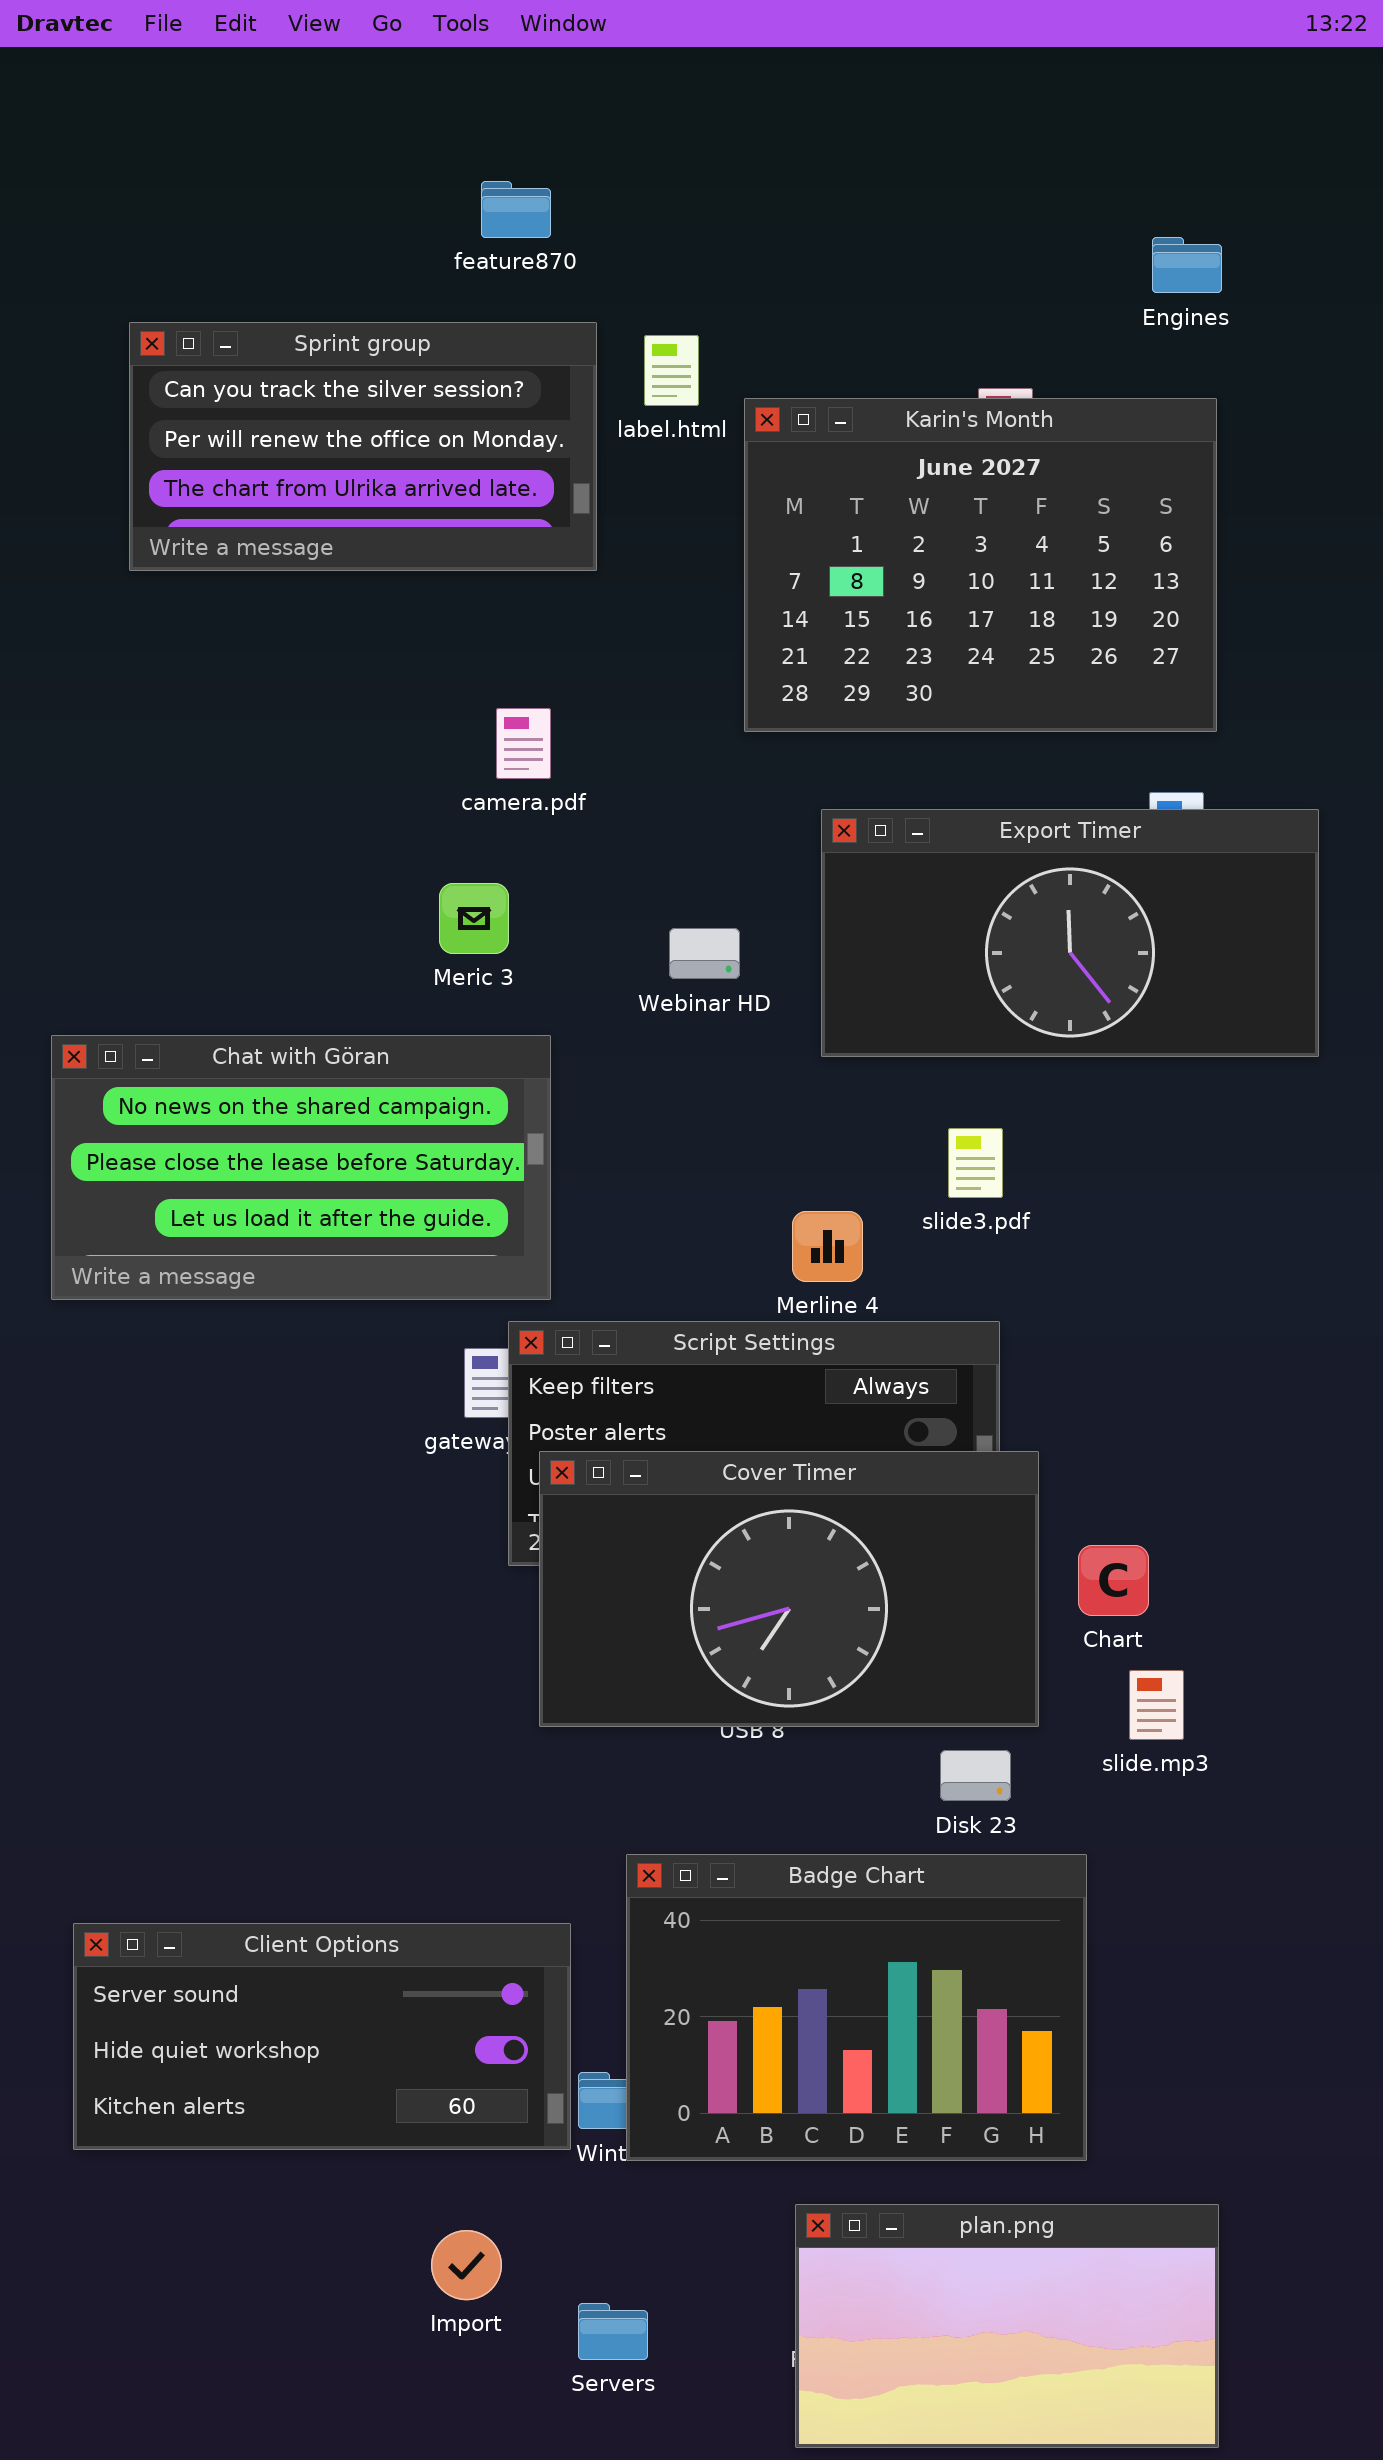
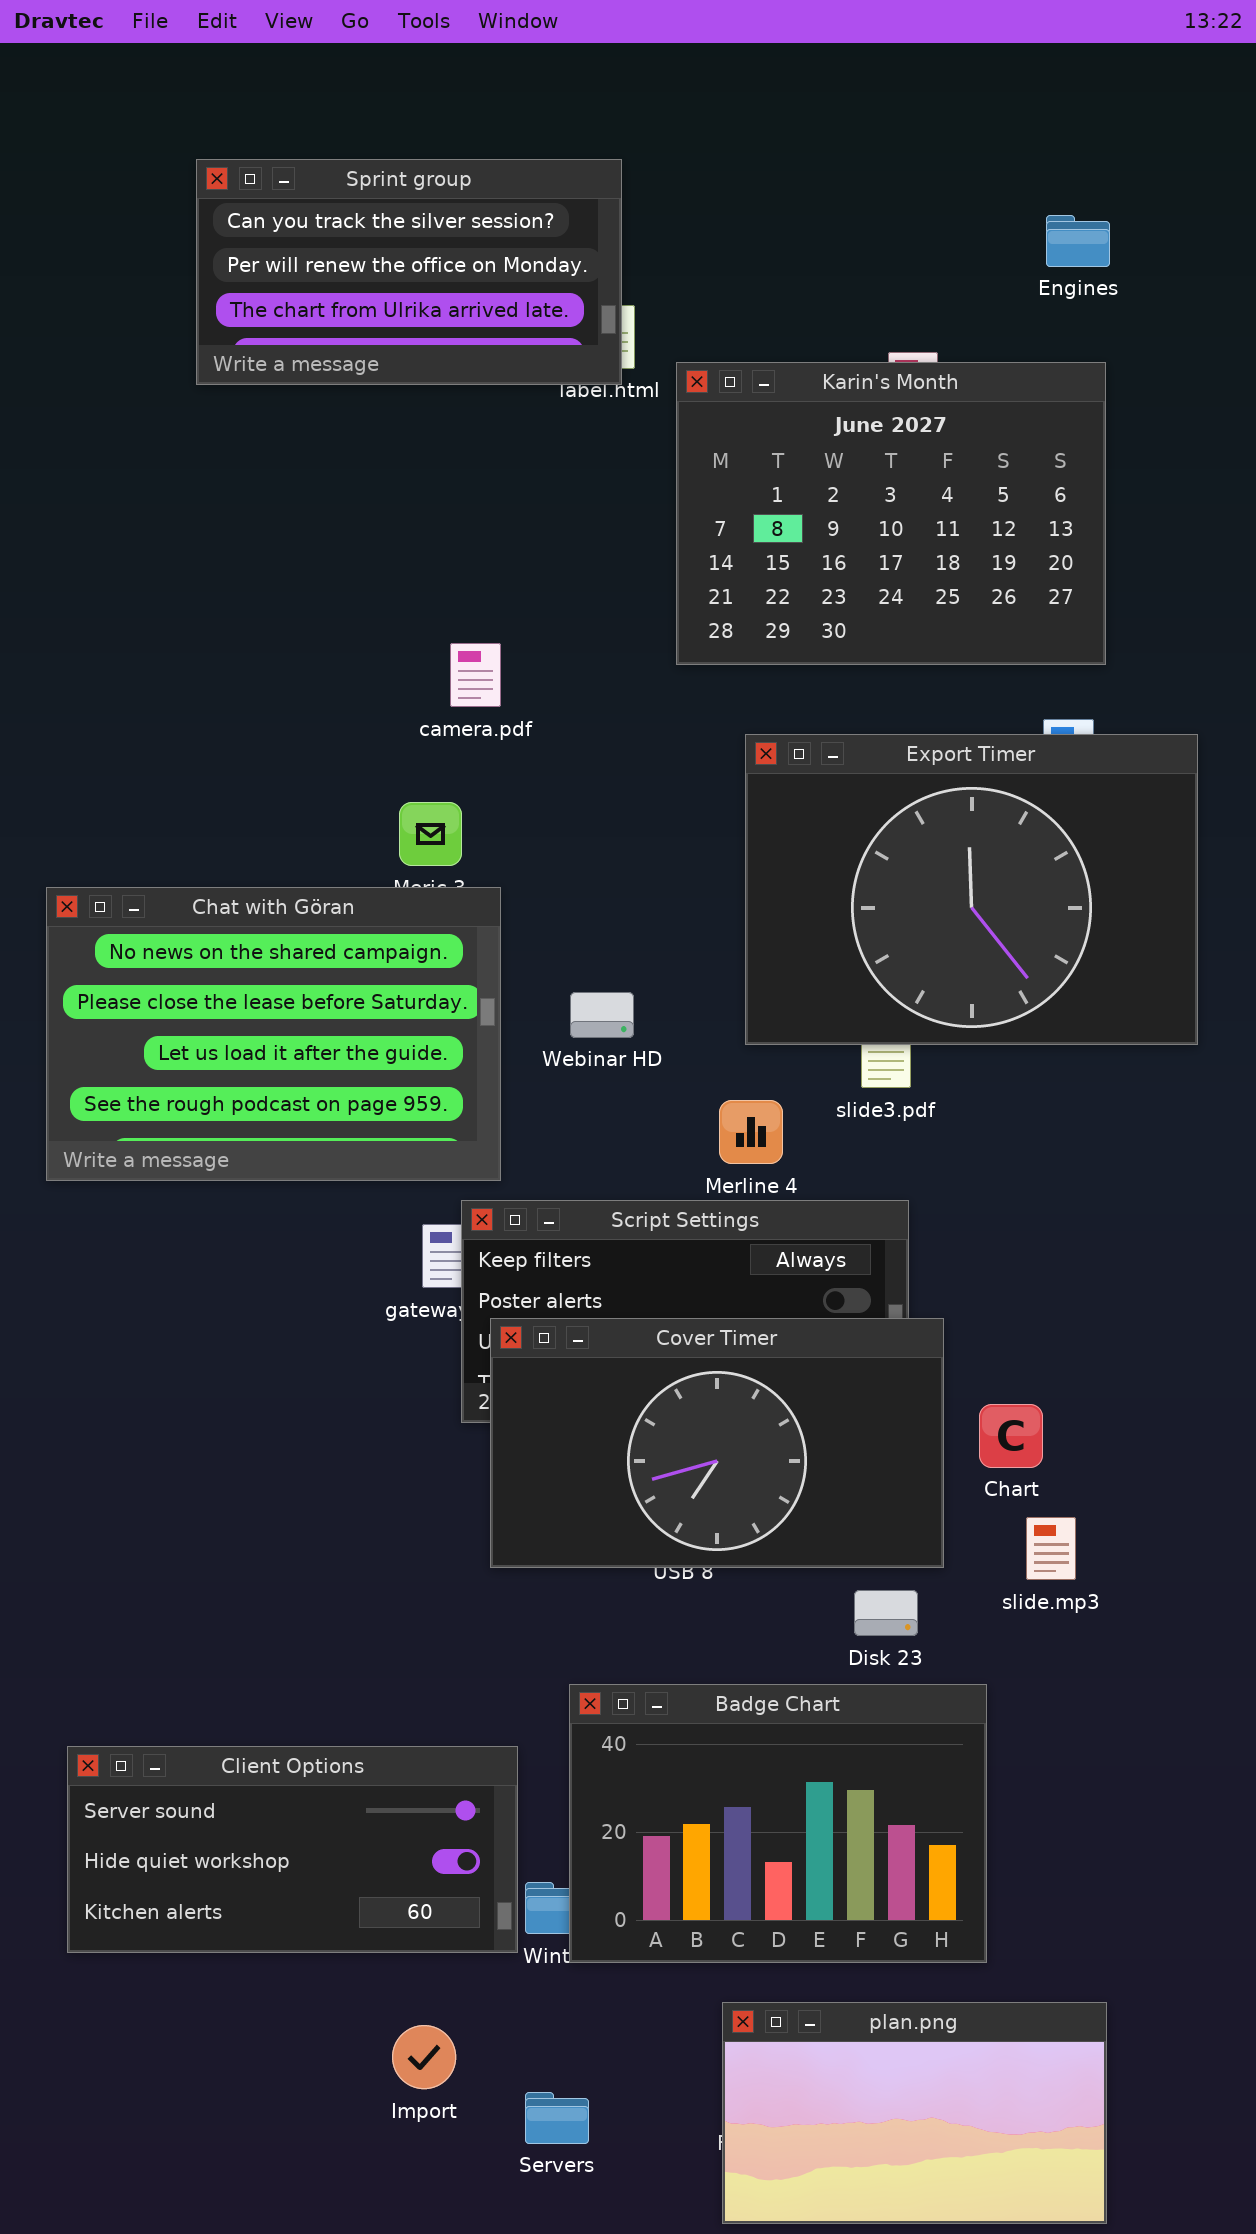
Sprint group: [129,322,597,571] -> [196,159,622,385], moved
Export Timer: [821,809,1319,1057] -> [745,734,1198,1045], resized
Webinar HD: [669,928,740,979] -> [570,992,634,1038], moved
Chat with Göran: [51,1035,551,1300] -> [46,887,501,1181], resized

